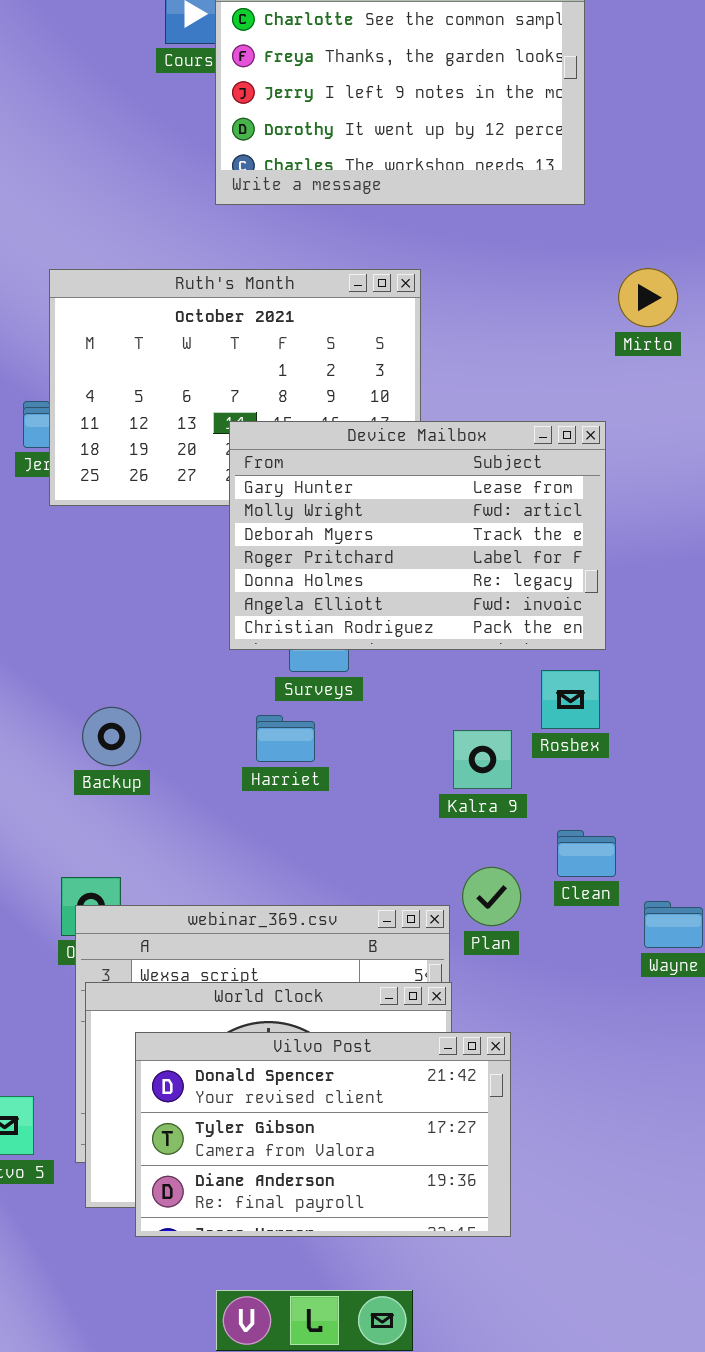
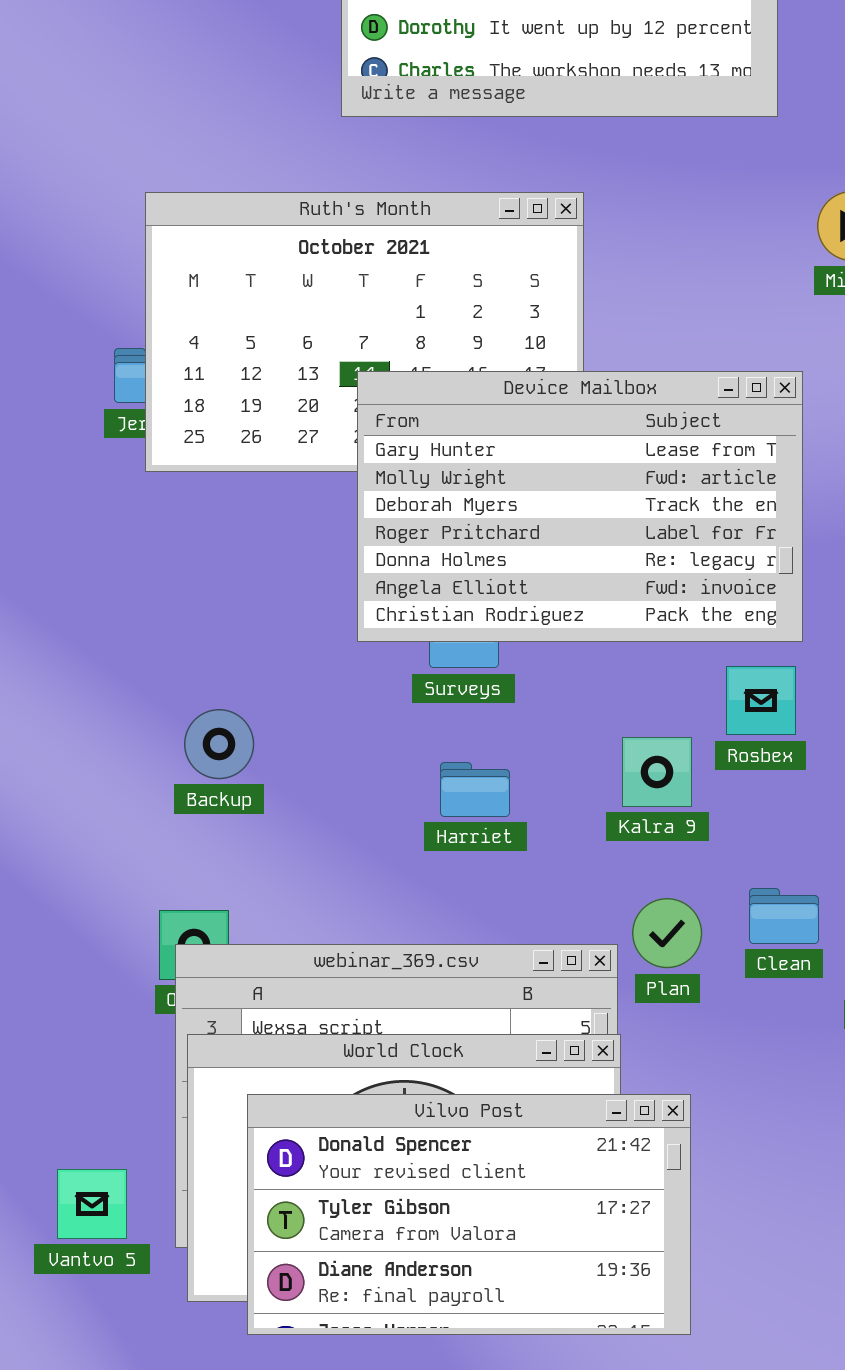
Harriet: [256,715,315,762] -> [440,762,510,817], moved
Clean: [557,830,616,877] -> [749,888,819,944], moved

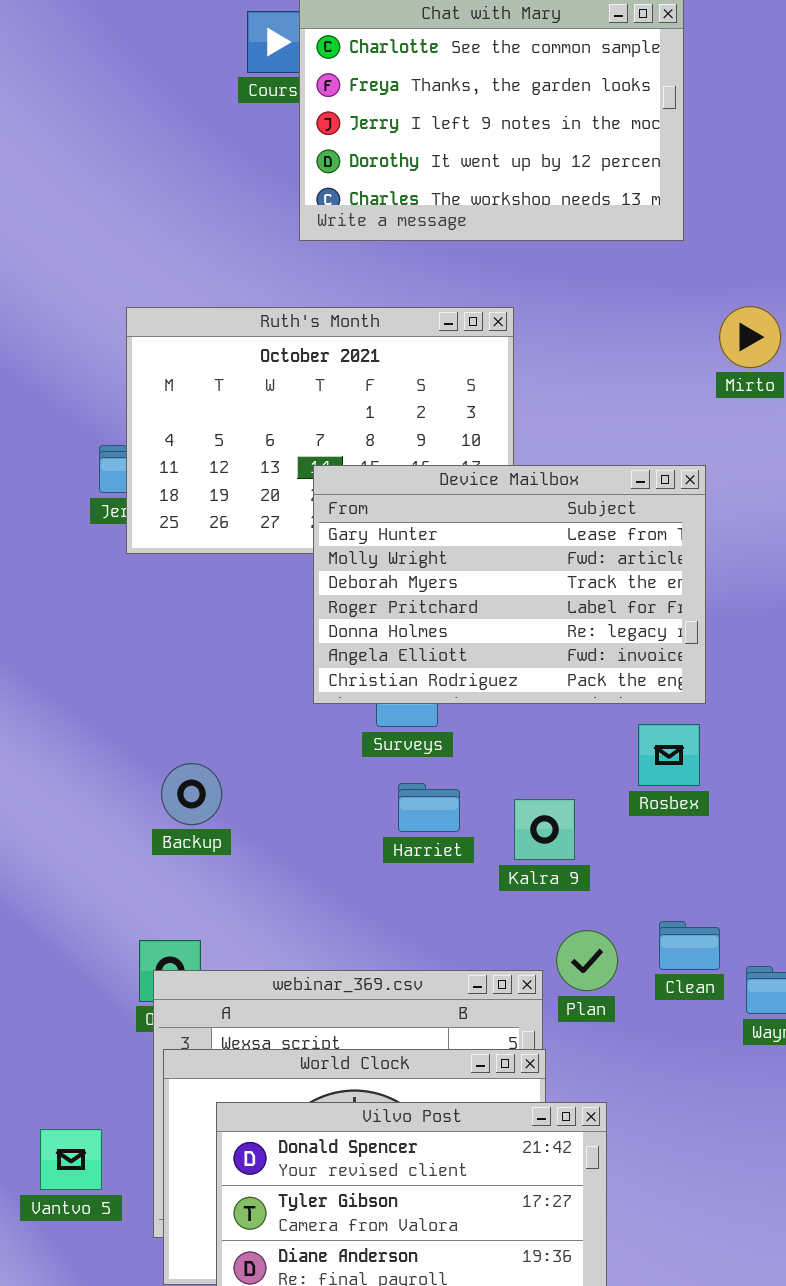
Kalra 9: [622,737,692,807] -> [514,799,575,860], moved
Harriet: [440,762,510,817] -> [398,783,460,832], moved
Vantvo 5: [57,1169,127,1239] -> [40,1129,102,1190], moved

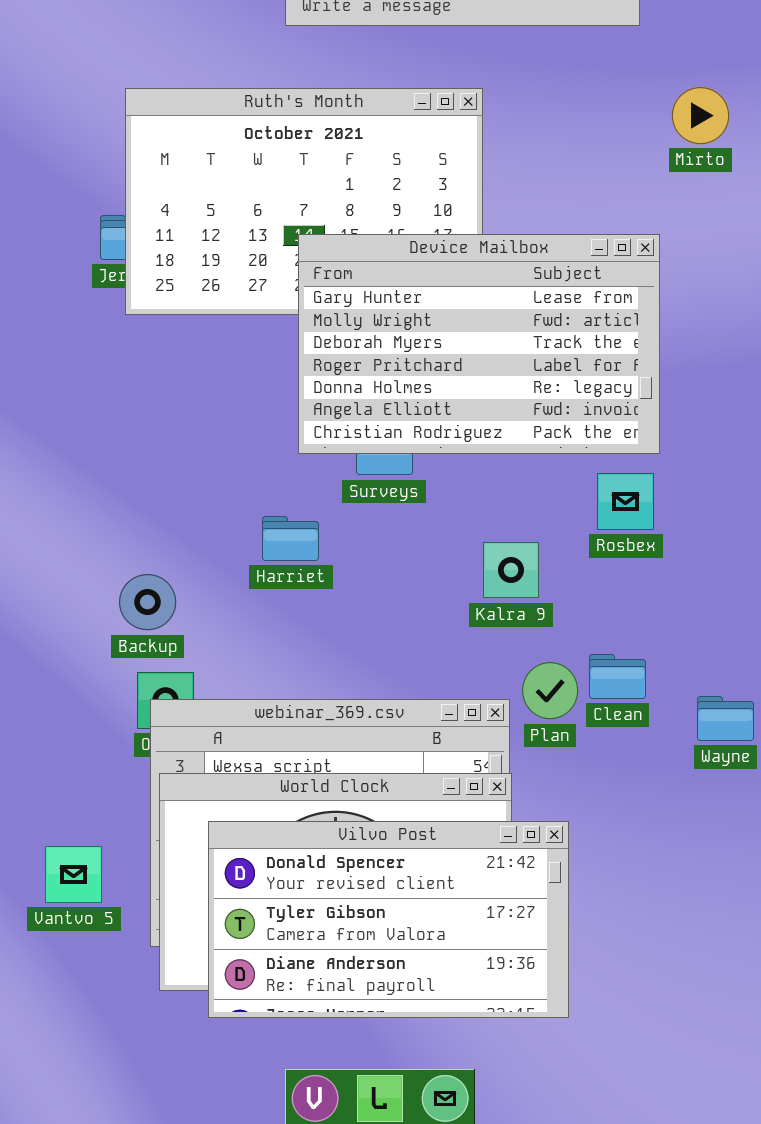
Backup: [161,763,222,825] -> [119,574,176,630], moved
Harriet: [398,783,460,832] -> [262,516,319,561], moved
Clean: [659,921,720,970] -> [589,654,646,699], moved

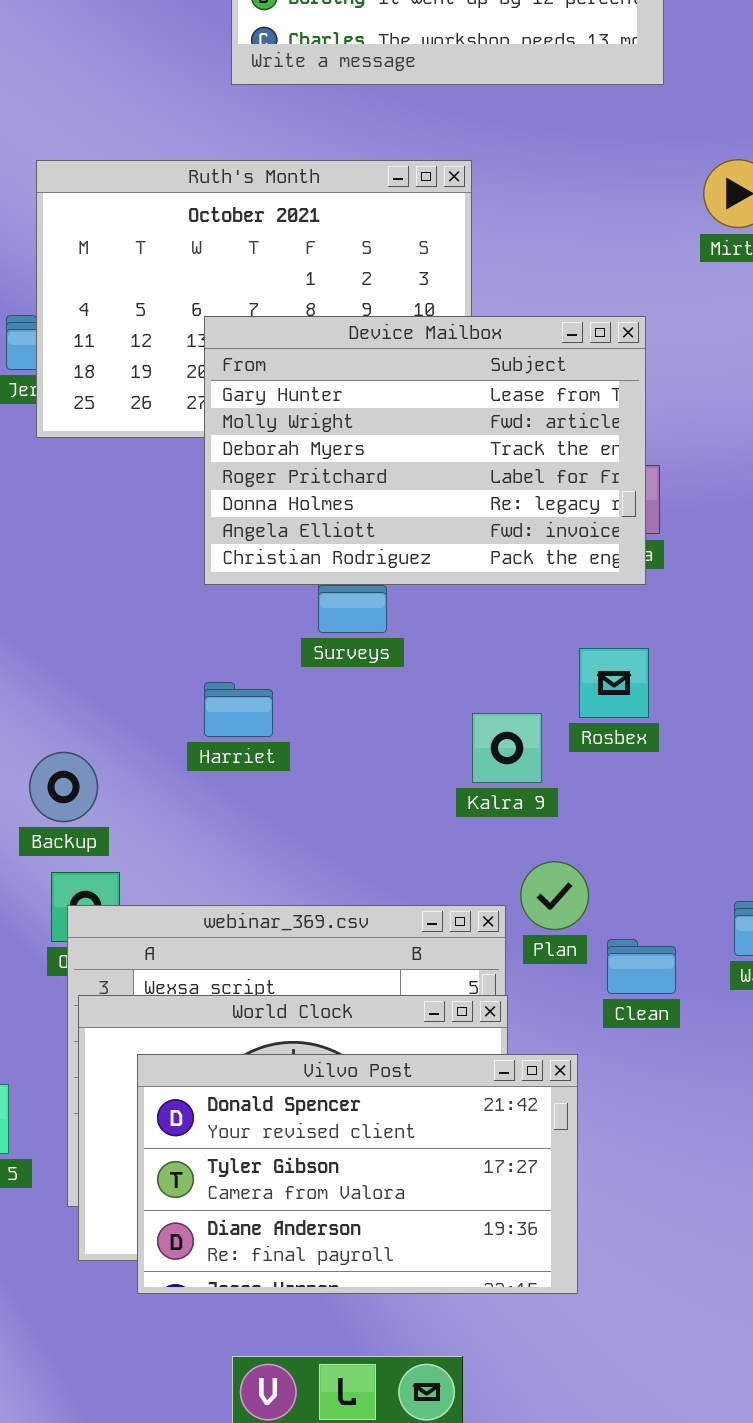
Device Mailbox: [298,234,660,454] -> [204,316,646,585], moved
Rosbex: [597,473,654,530] -> [579,648,649,718], moved
Clean: [589,654,646,699] -> [607,939,676,994], moved

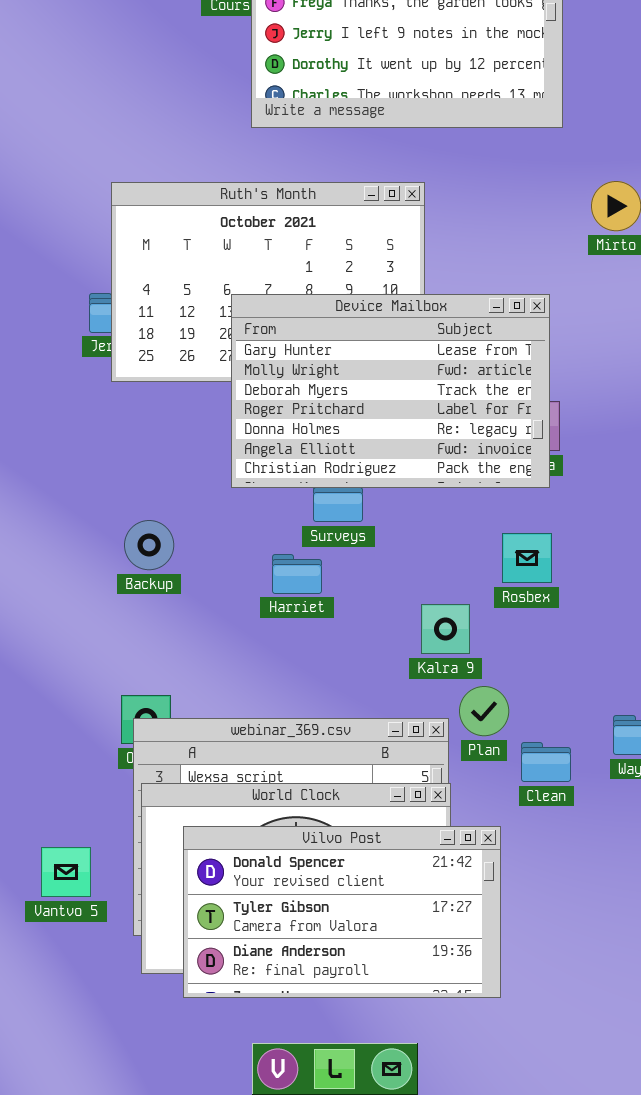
Harriet: [204,682,273,737] -> [272,554,322,594], moved
Kalra 9: [472,713,542,783] -> [421,604,470,654], moved
Backup: [29,752,98,822] -> [124,520,174,570], moved

